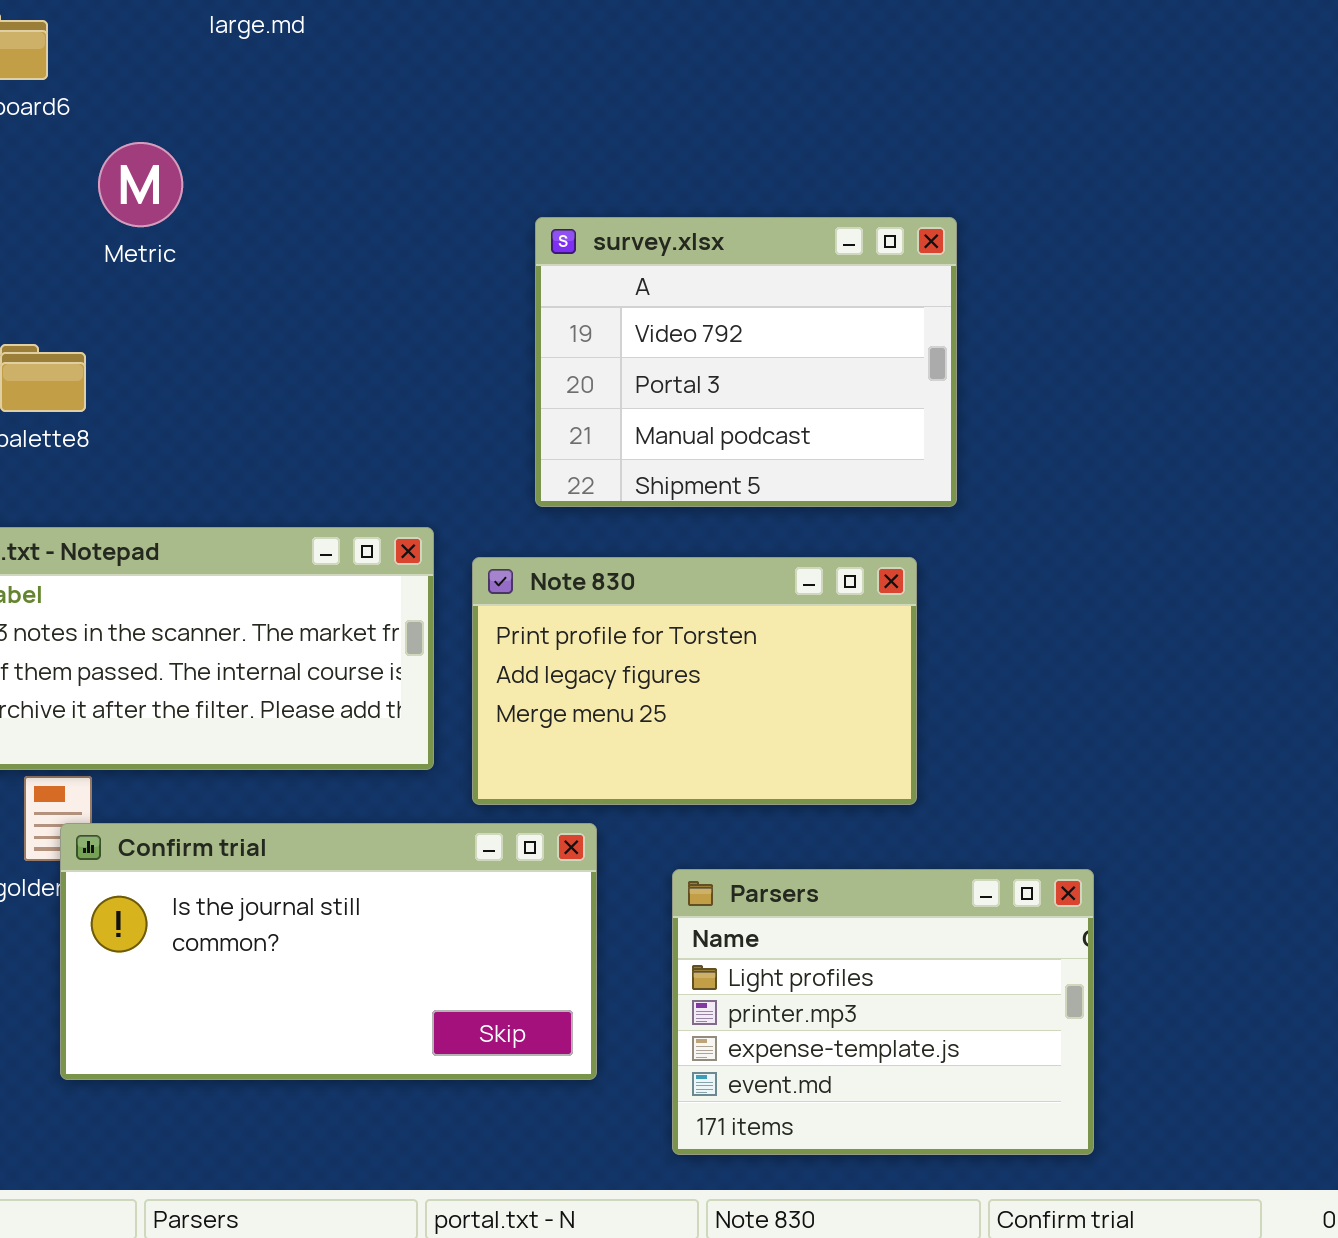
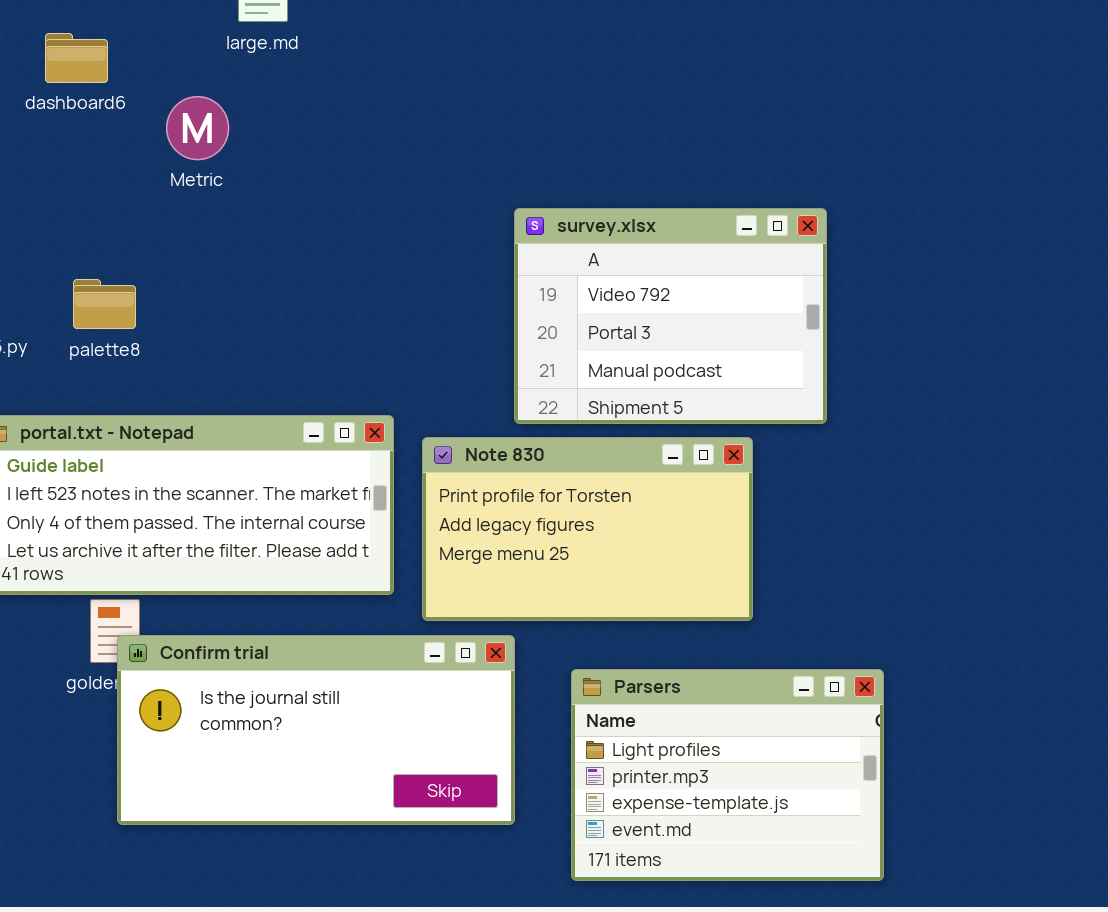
Metric: [98,142,183,227] -> [166,96,229,160], moved
survey.xlsx: [535,217,957,507] -> [514,208,827,424], moved

